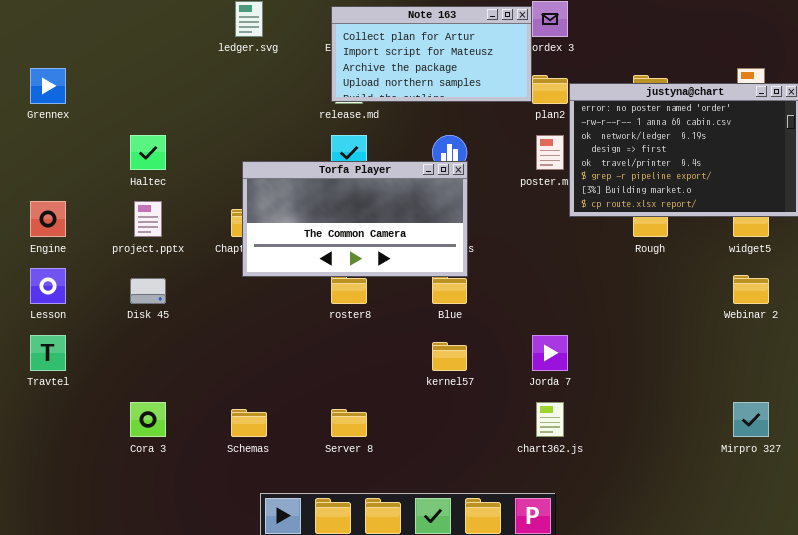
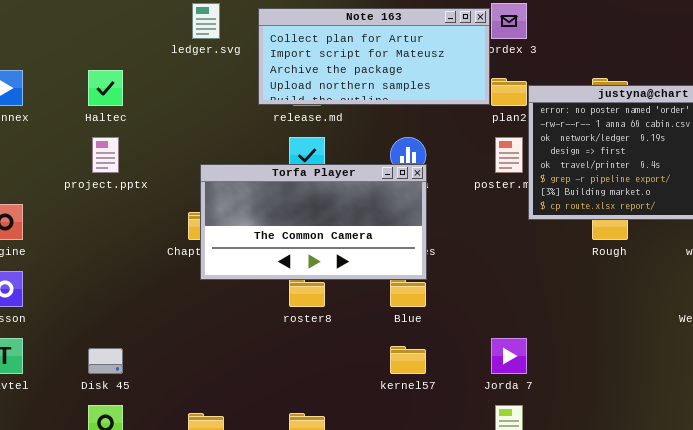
Note 163: [331,6,532,102] -> [258,8,490,105], resized
Haltec: [130,135,166,170] -> [88,70,123,106], moved
project.pptx: [134,201,162,237] -> [92,137,119,173], moved
Disk 45: [130,278,166,304] -> [88,348,123,374], moved

